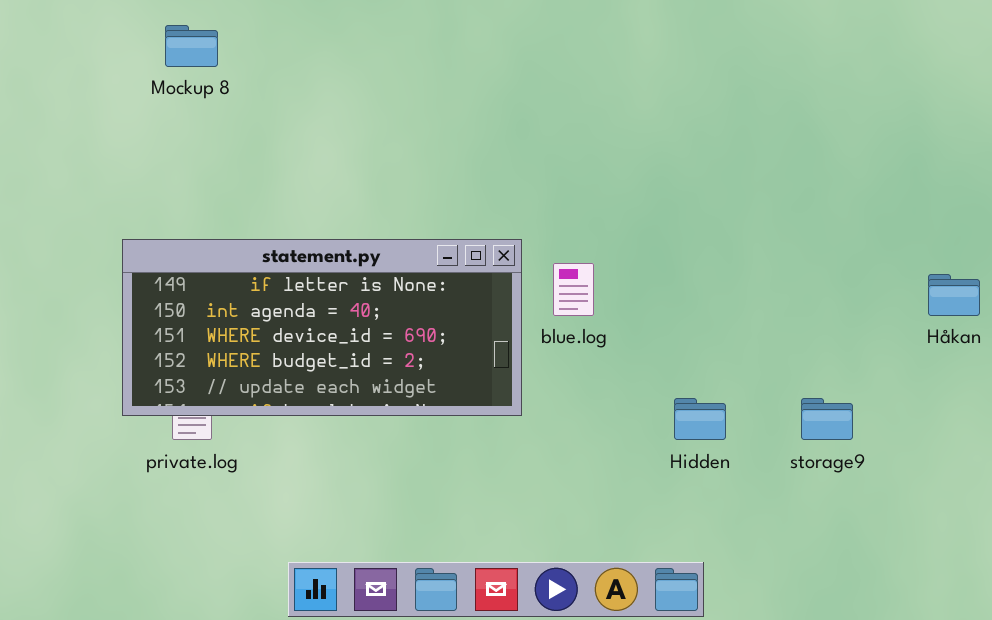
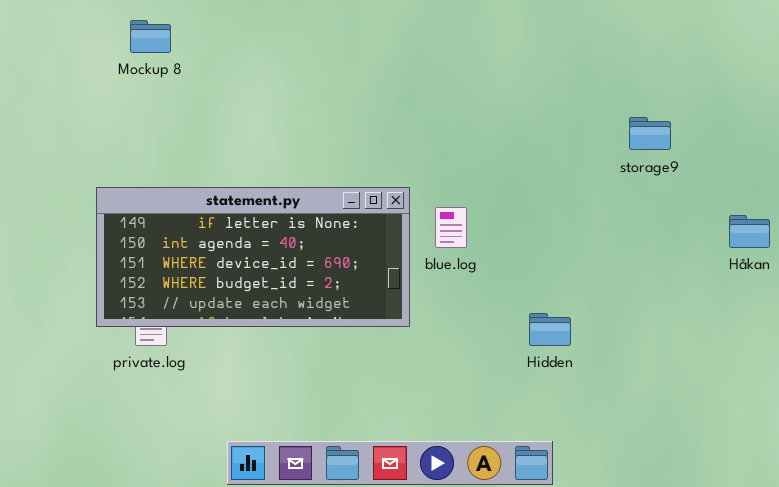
storage9: [801,398,853,440] -> [629,117,671,150], moved

